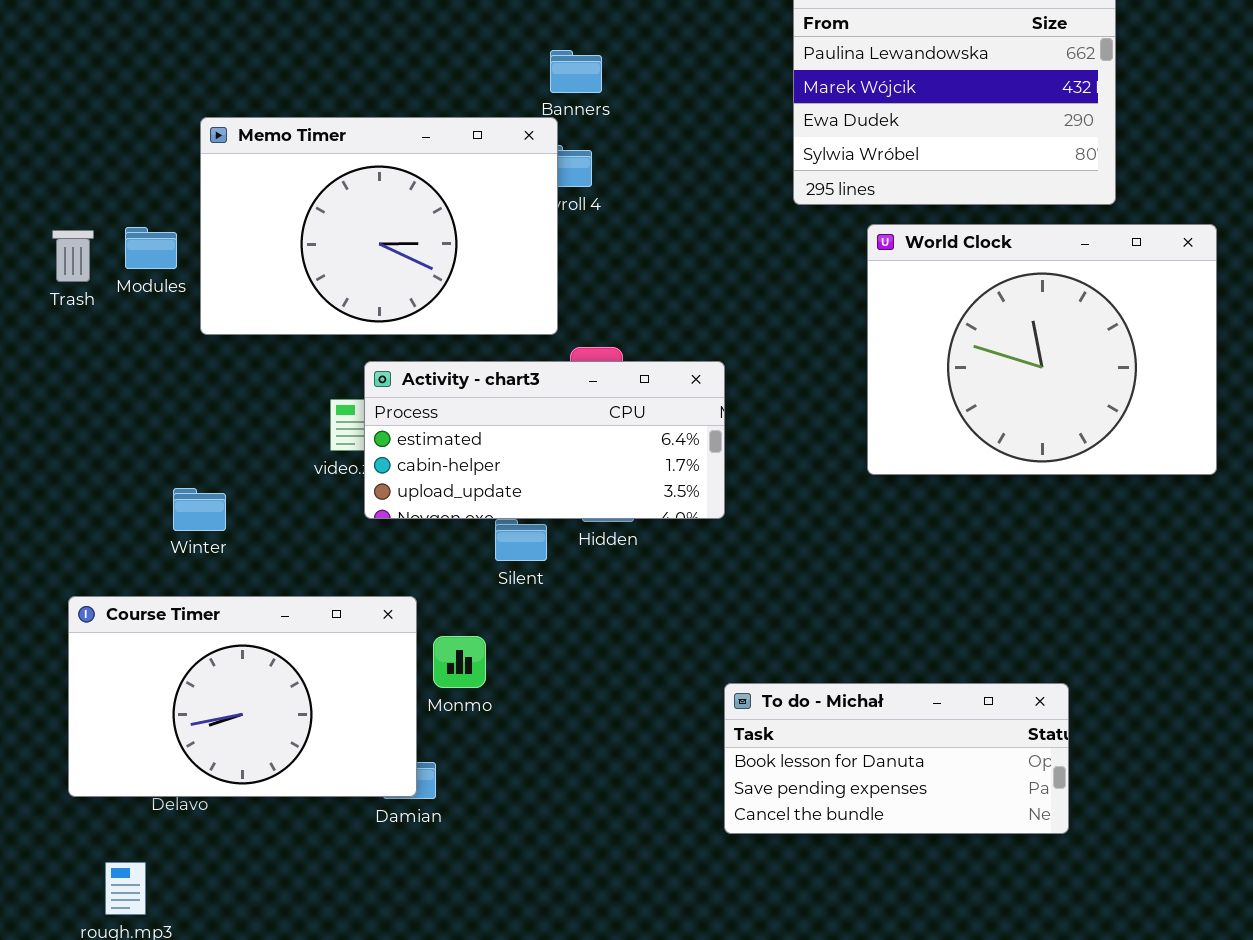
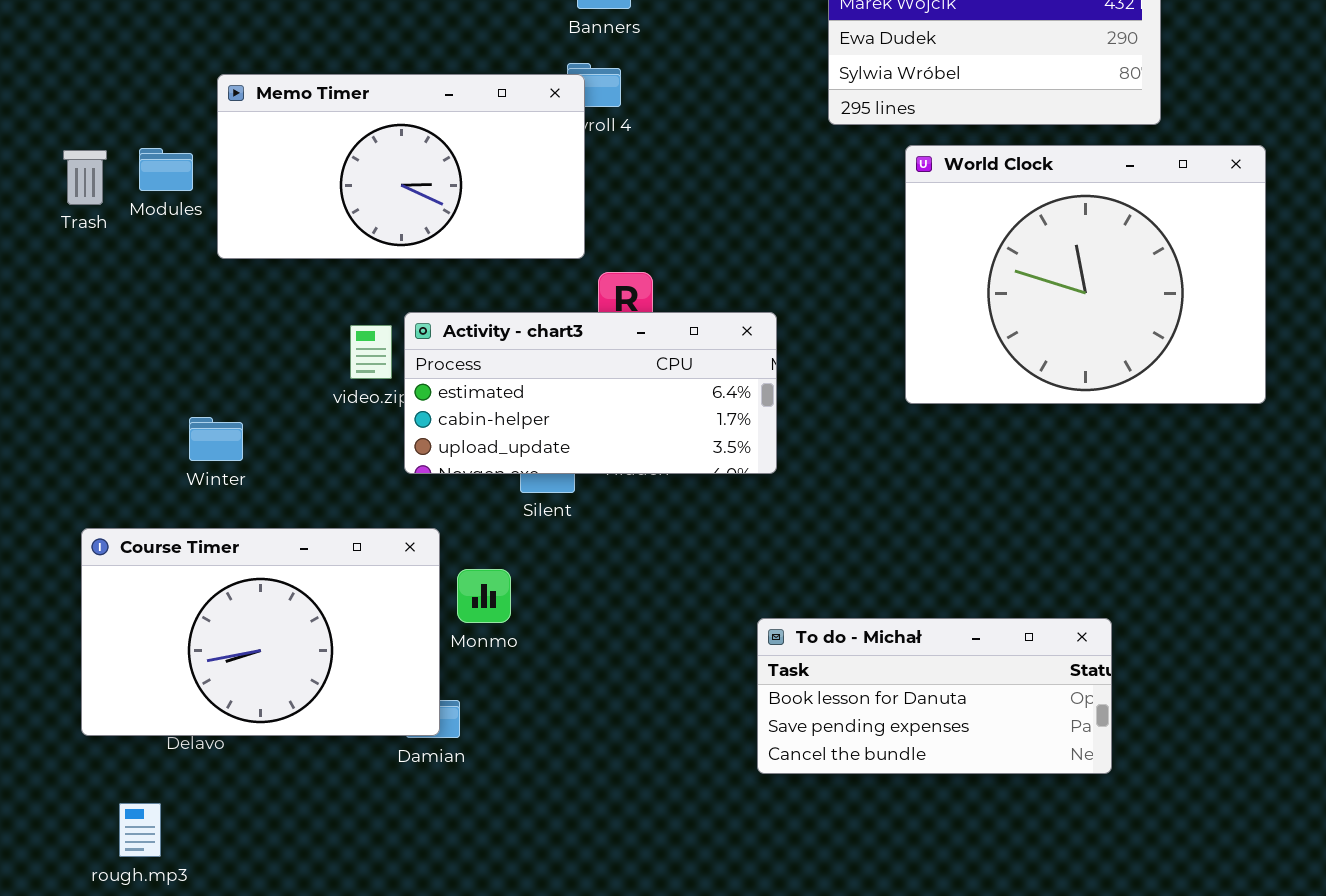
Memo Timer: [200,117,558,335] -> [217,74,585,259], resized
Activity - chart3: [364,361,725,519] -> [404,312,777,474], moved

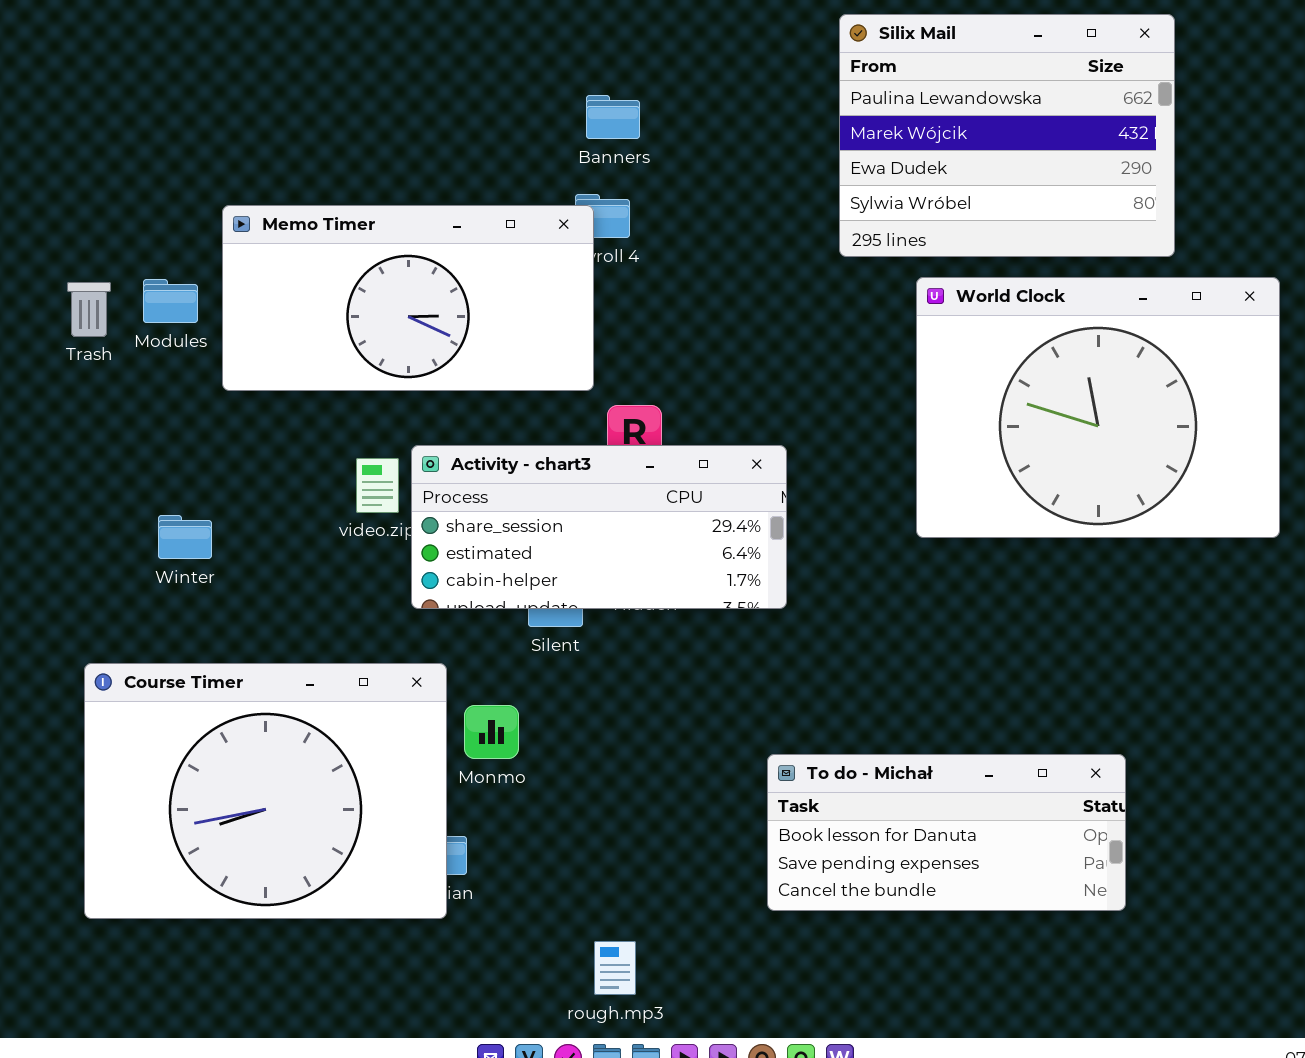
Activity - chart3: [404,312,777,474] -> [411,445,787,609], scrolled up 1 row
Winter: [189,417,243,461] -> [158,515,212,559], moved
Course Timer: [81,528,440,736] -> [84,663,447,919], resized
rough.mp3: [119,803,161,857] -> [594,941,636,995], moved

